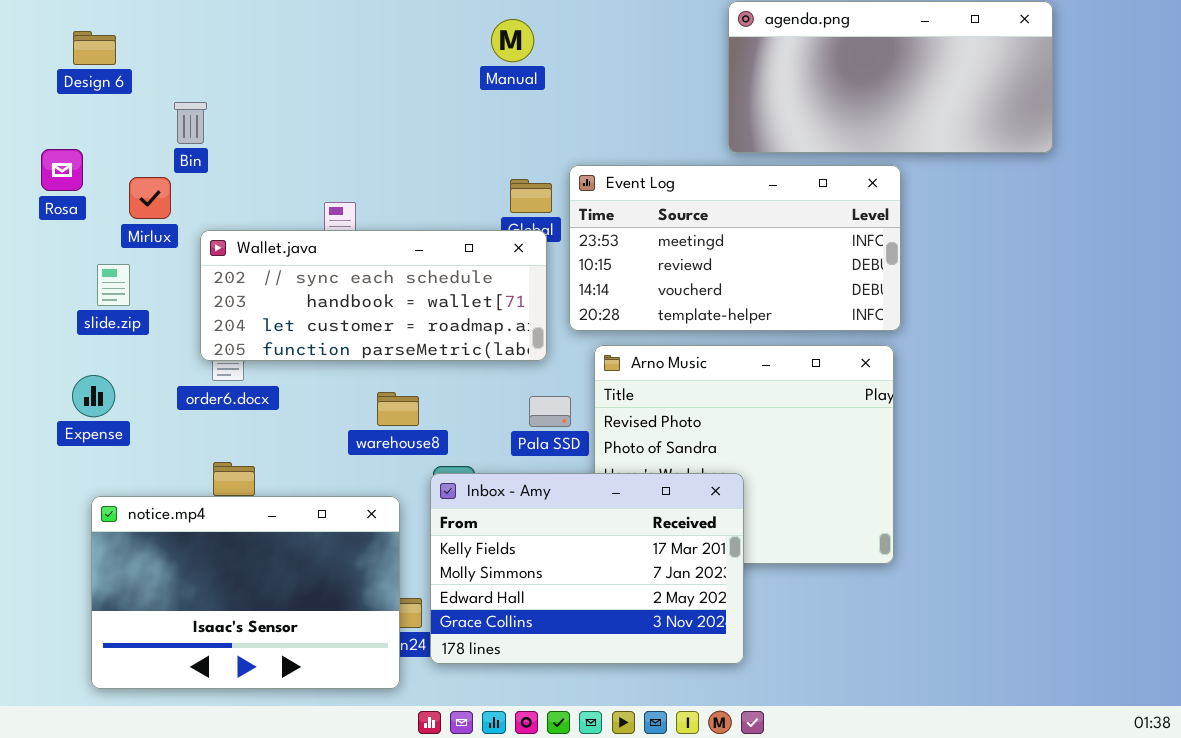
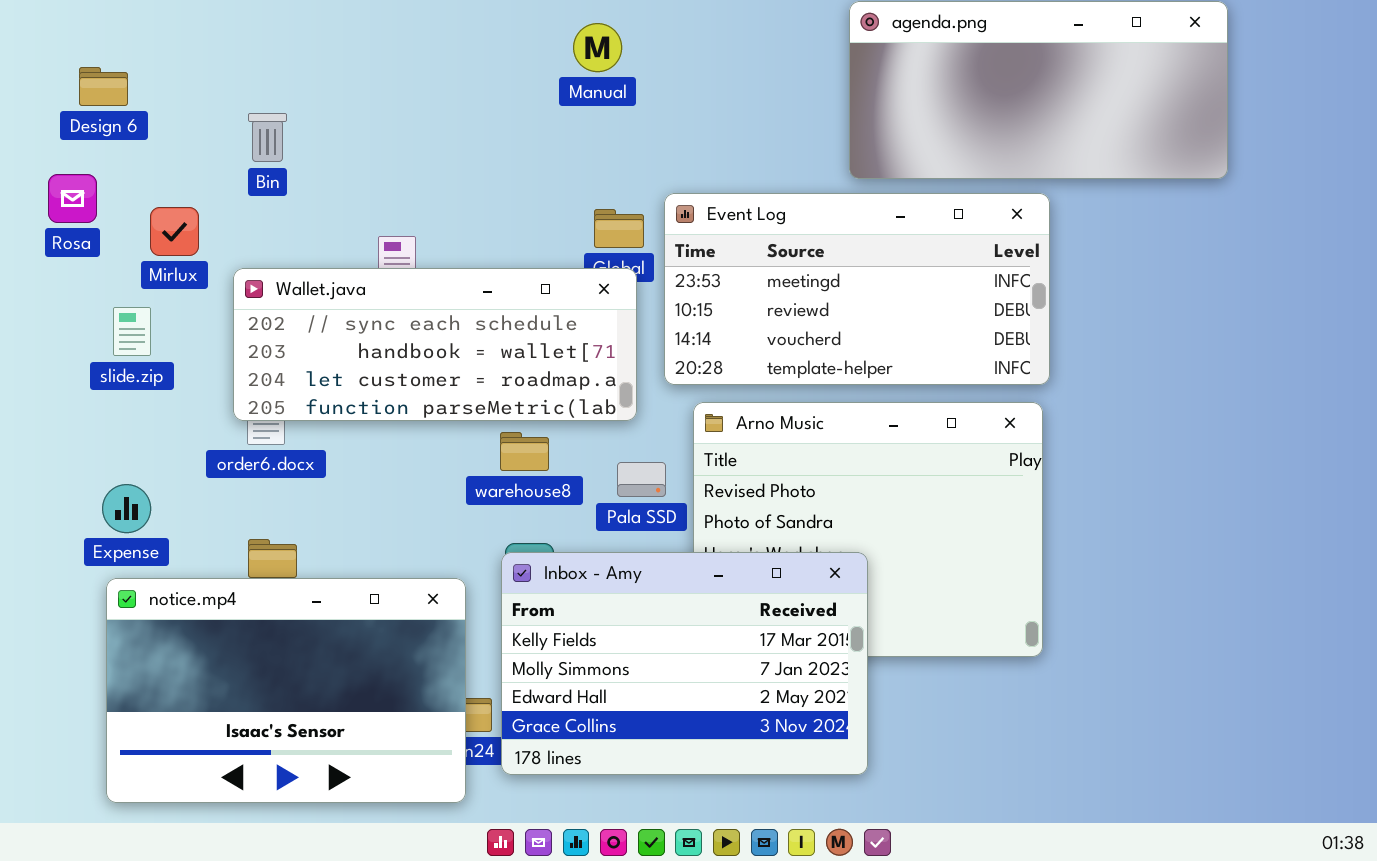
Design 6: [73,31,116,65] -> [79,67,128,106], moved
Bin: [174,102,207,144] -> [248,113,287,162], moved
Expense: [72,375,115,417] -> [102,484,151,533], moved
warehouse8: [377,392,419,426] -> [500,432,549,471], moved

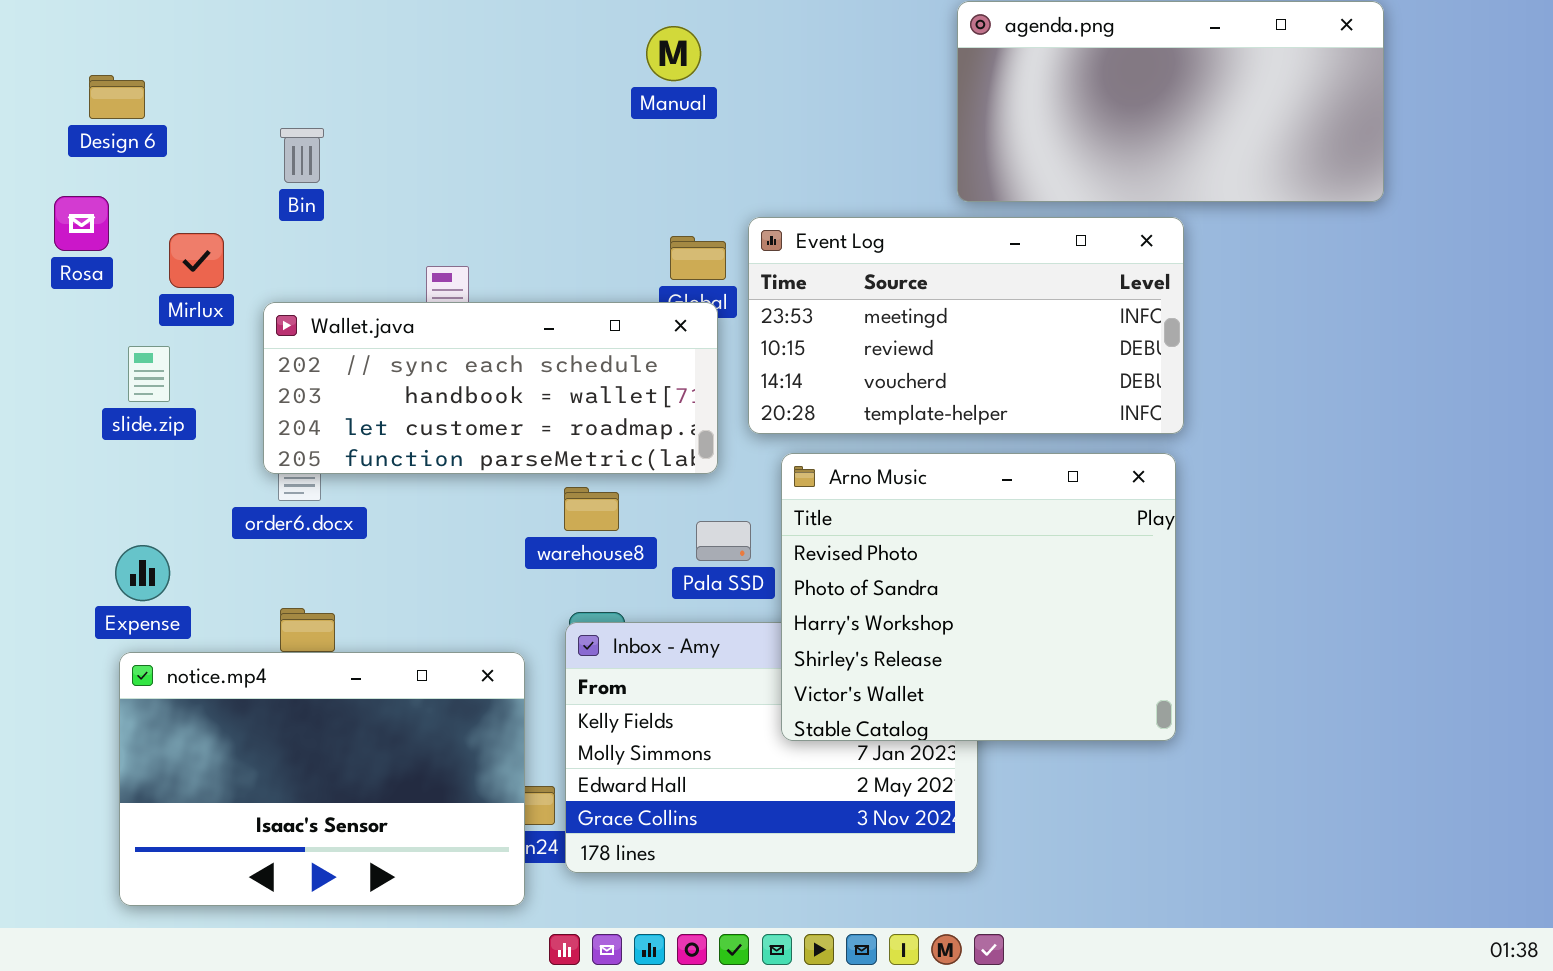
Arno Music: [693,402,1043,657] -> [781,453,1176,741], raised

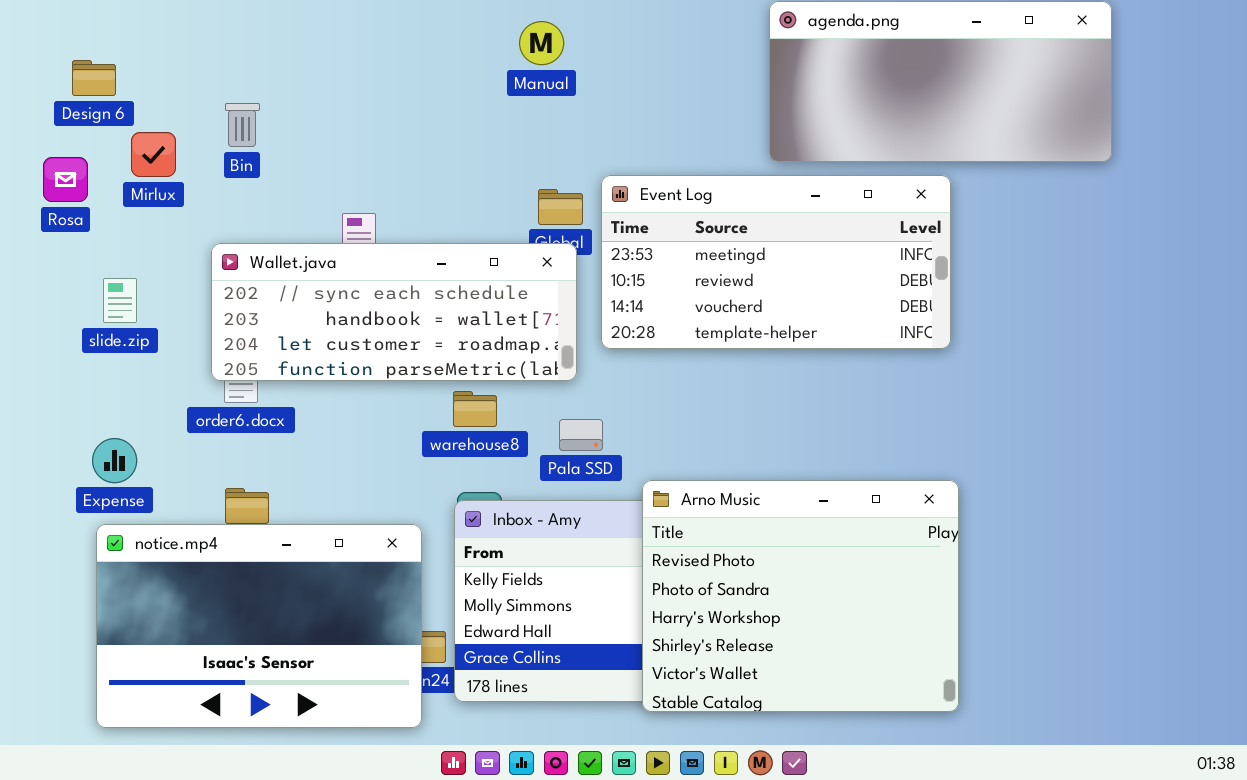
Mirlux: [169,233,224,288] -> [131,132,176,177], moved
Arno Music: [781,453,1176,741] -> [642,480,959,712], moved

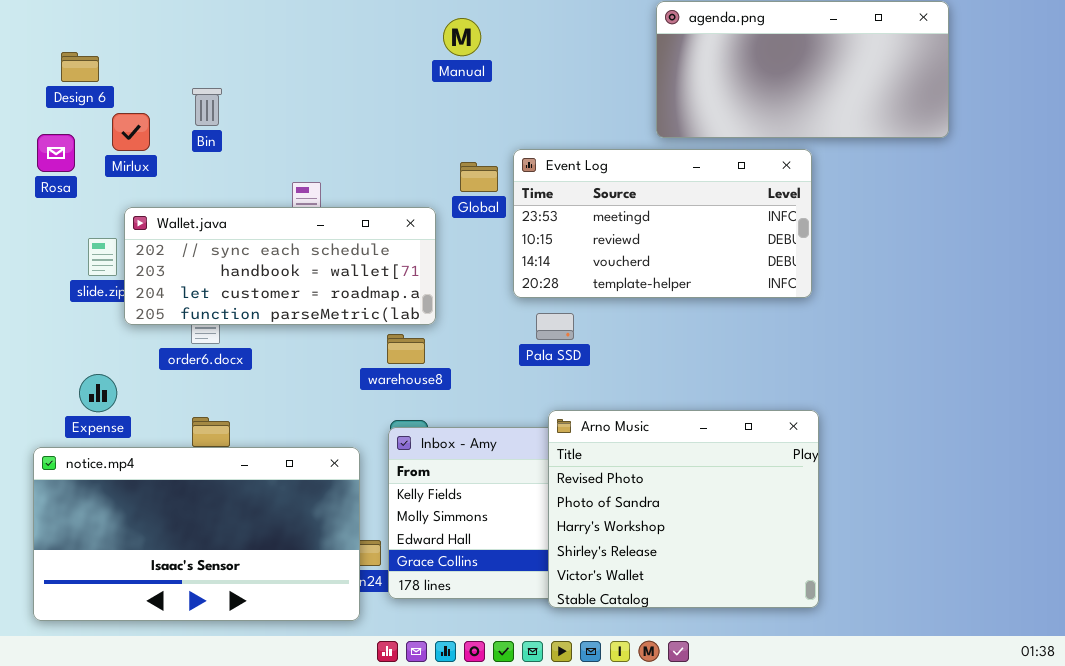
Wallet.java: [211,243,577,381] -> [124,207,436,325], moved
Pala SSD: [559,419,603,451] -> [536,313,574,340], moved
notice.mp4: [96,524,422,728] -> [33,447,360,621], resized

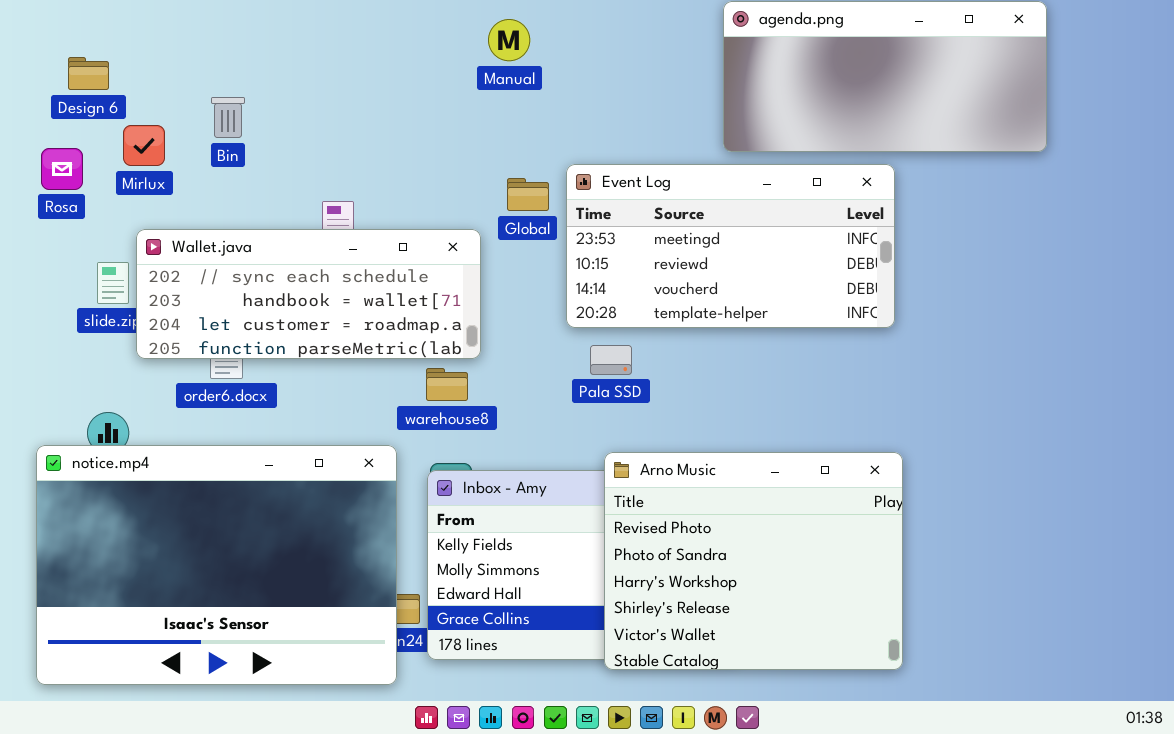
notice.mp4: [33,447,360,621] -> [36,445,397,685], resized

